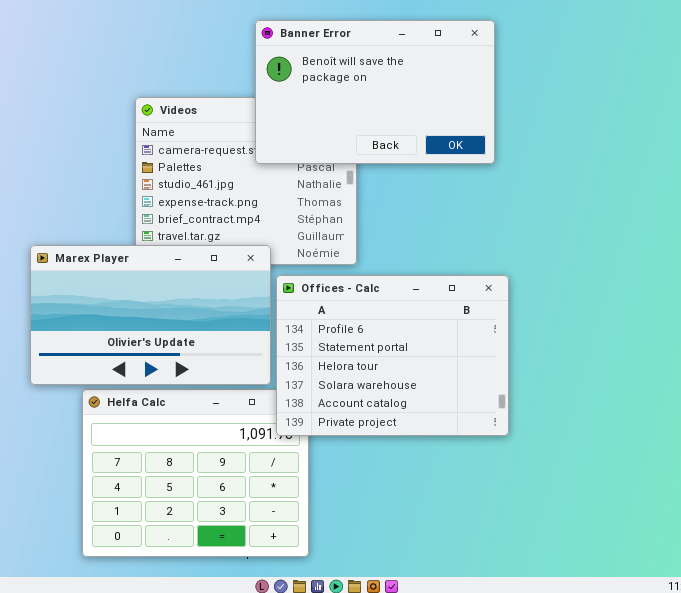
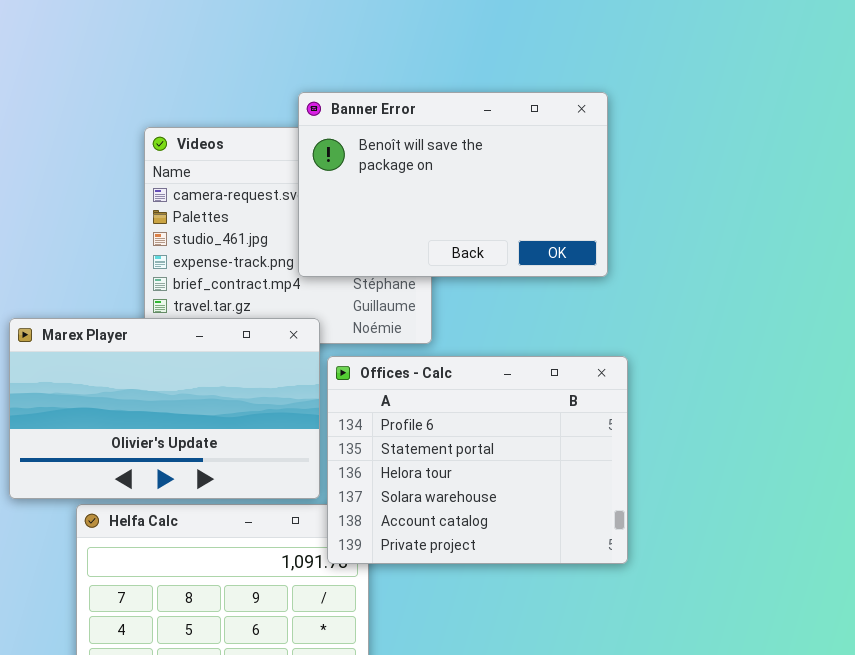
Banner Error: [255,20,495,164] -> [298,92,608,277], moved

